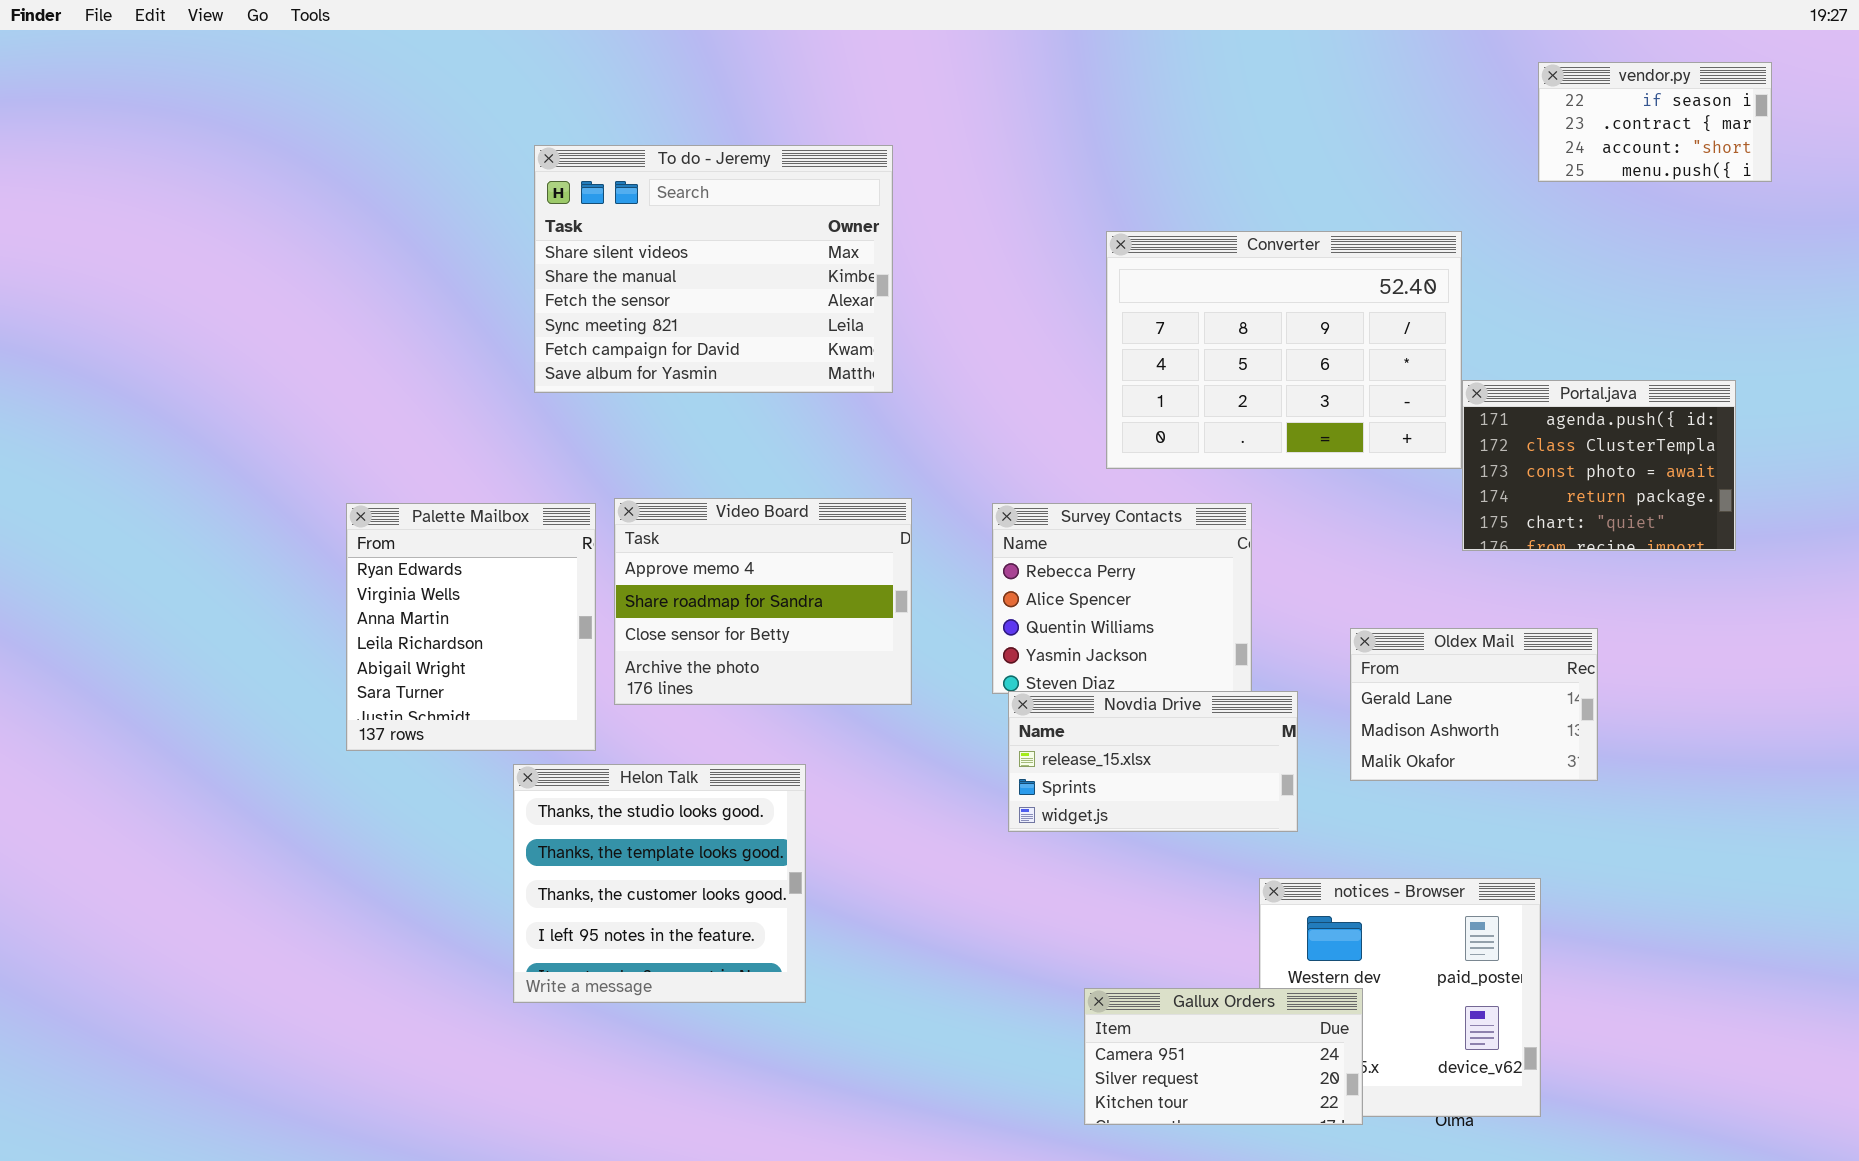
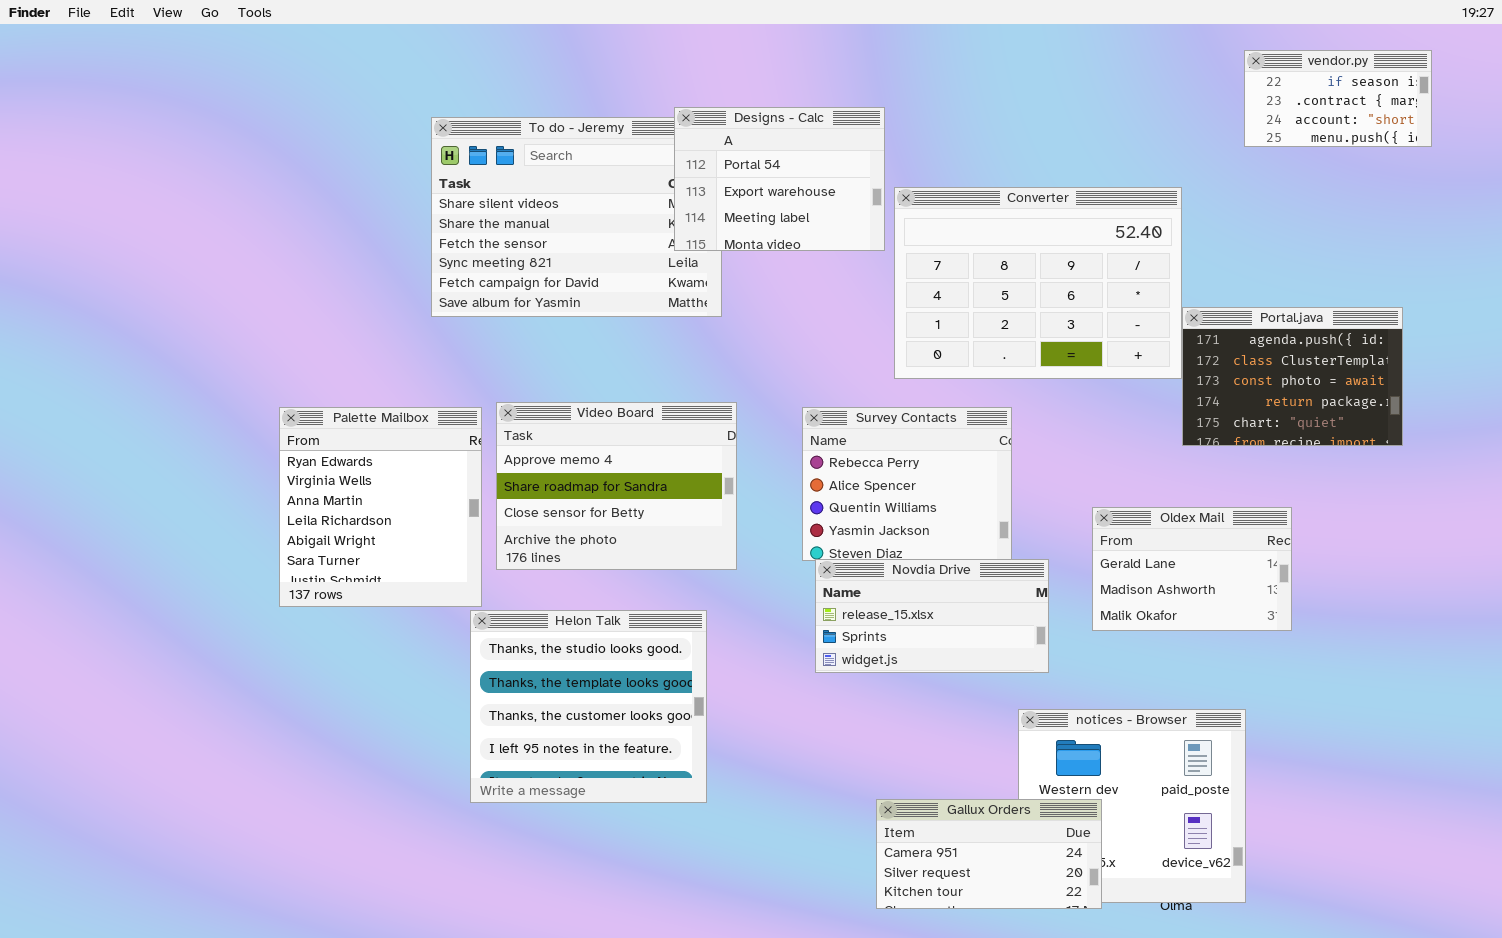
Designs - Calc: none -> [674,107,885,251], opened
Helon Talk: [513,764,806,1003] -> [470,610,707,803], moved

